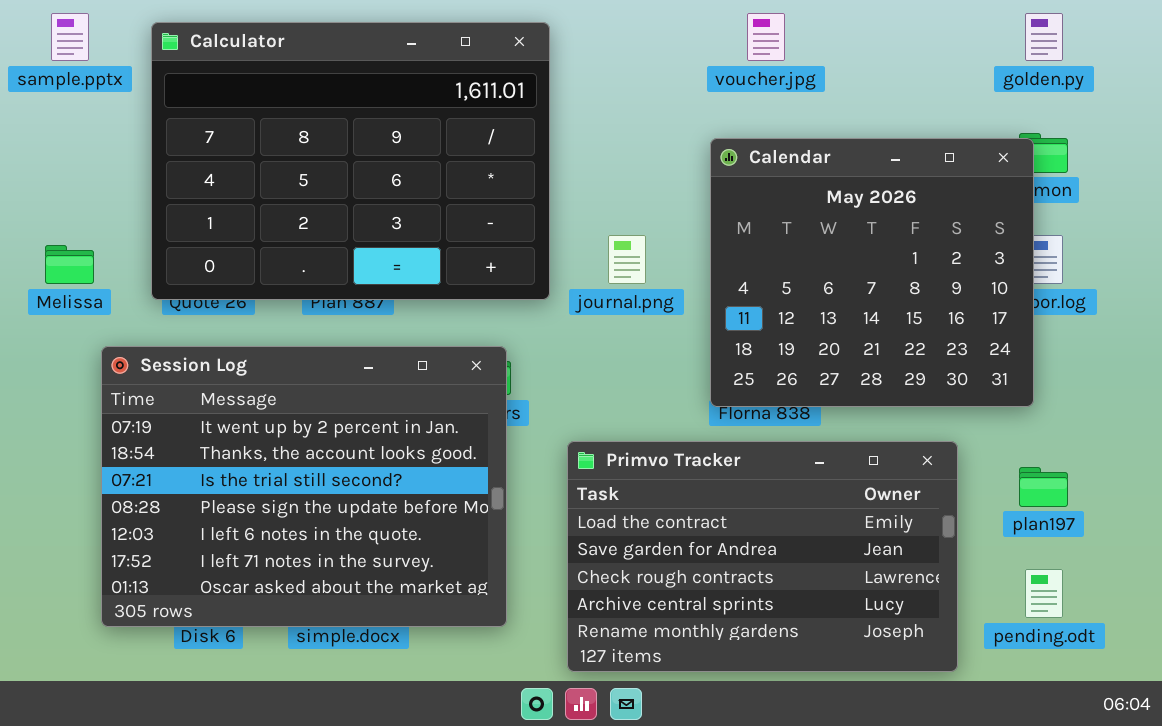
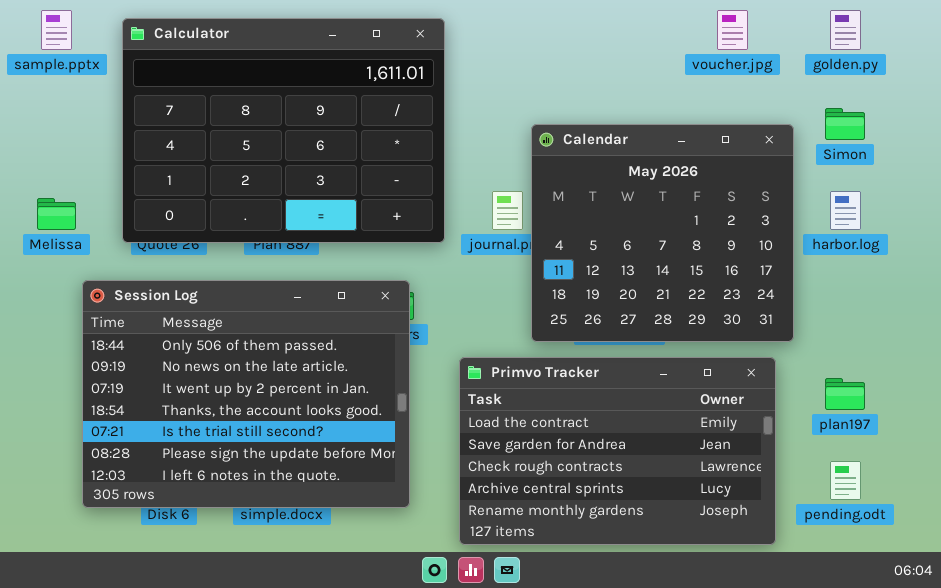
voucher.jpg: [747,13,785,61] -> [717,10,748,50], moved
Calendar: [710,138,1034,407] -> [531,124,794,342], moved
Session Log: [101,346,507,627] -> [82,280,410,508], scrolled up 2 rows

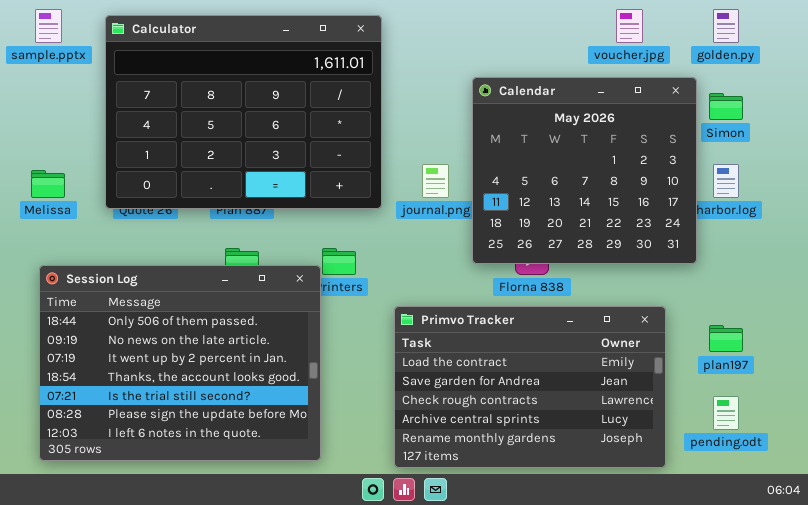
Calendar: [531,124,794,342] -> [472,77,697,264], moved
Session Log: [82,280,410,508] -> [39,265,321,461], moved

